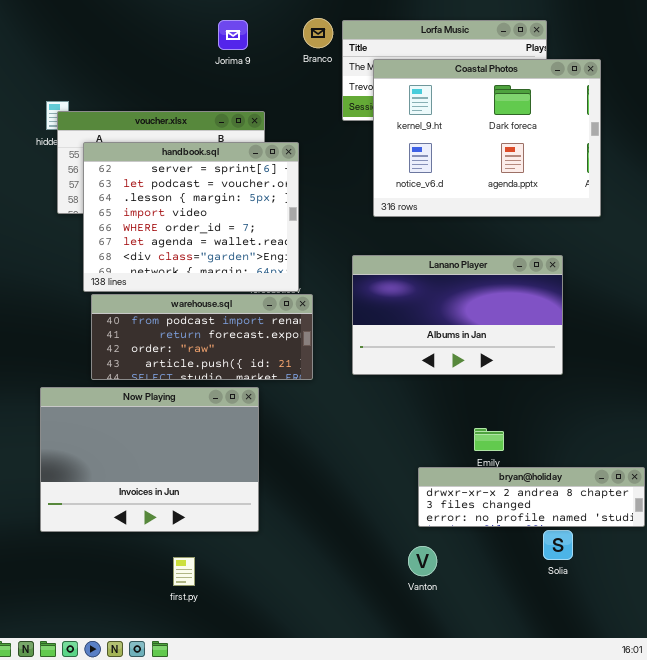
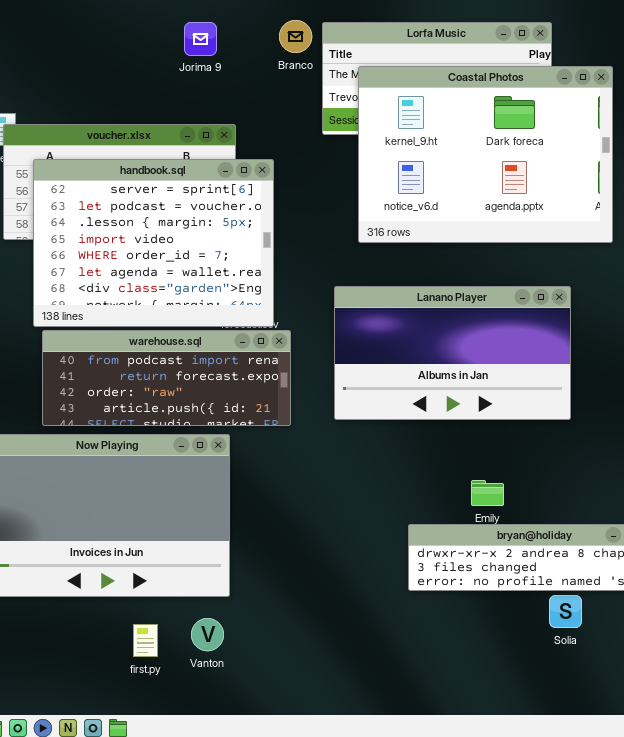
Vanton: [408,546,437,576] -> [191,618,224,651], moved

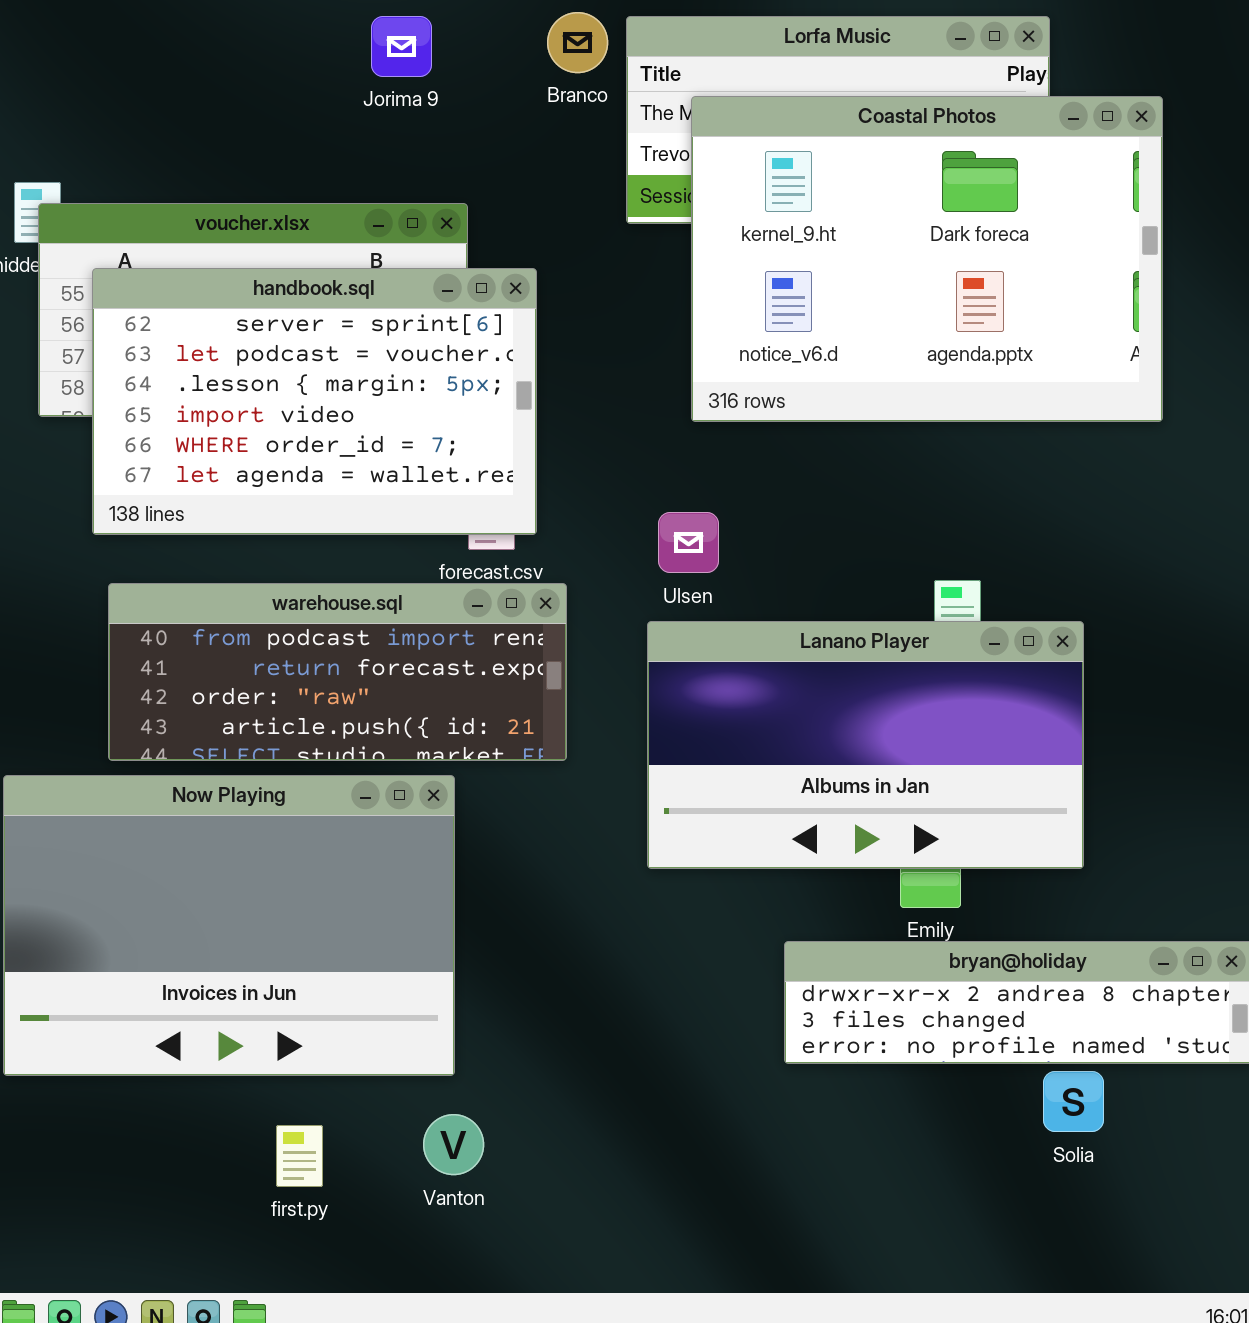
handbook.sql: [33,159,274,327] -> [92,268,537,535], resized
Lanano Player: [334,286,571,420] -> [647,621,1084,869], moved
Vanton: [191,618,224,651] -> [423,1114,484,1175], moved

